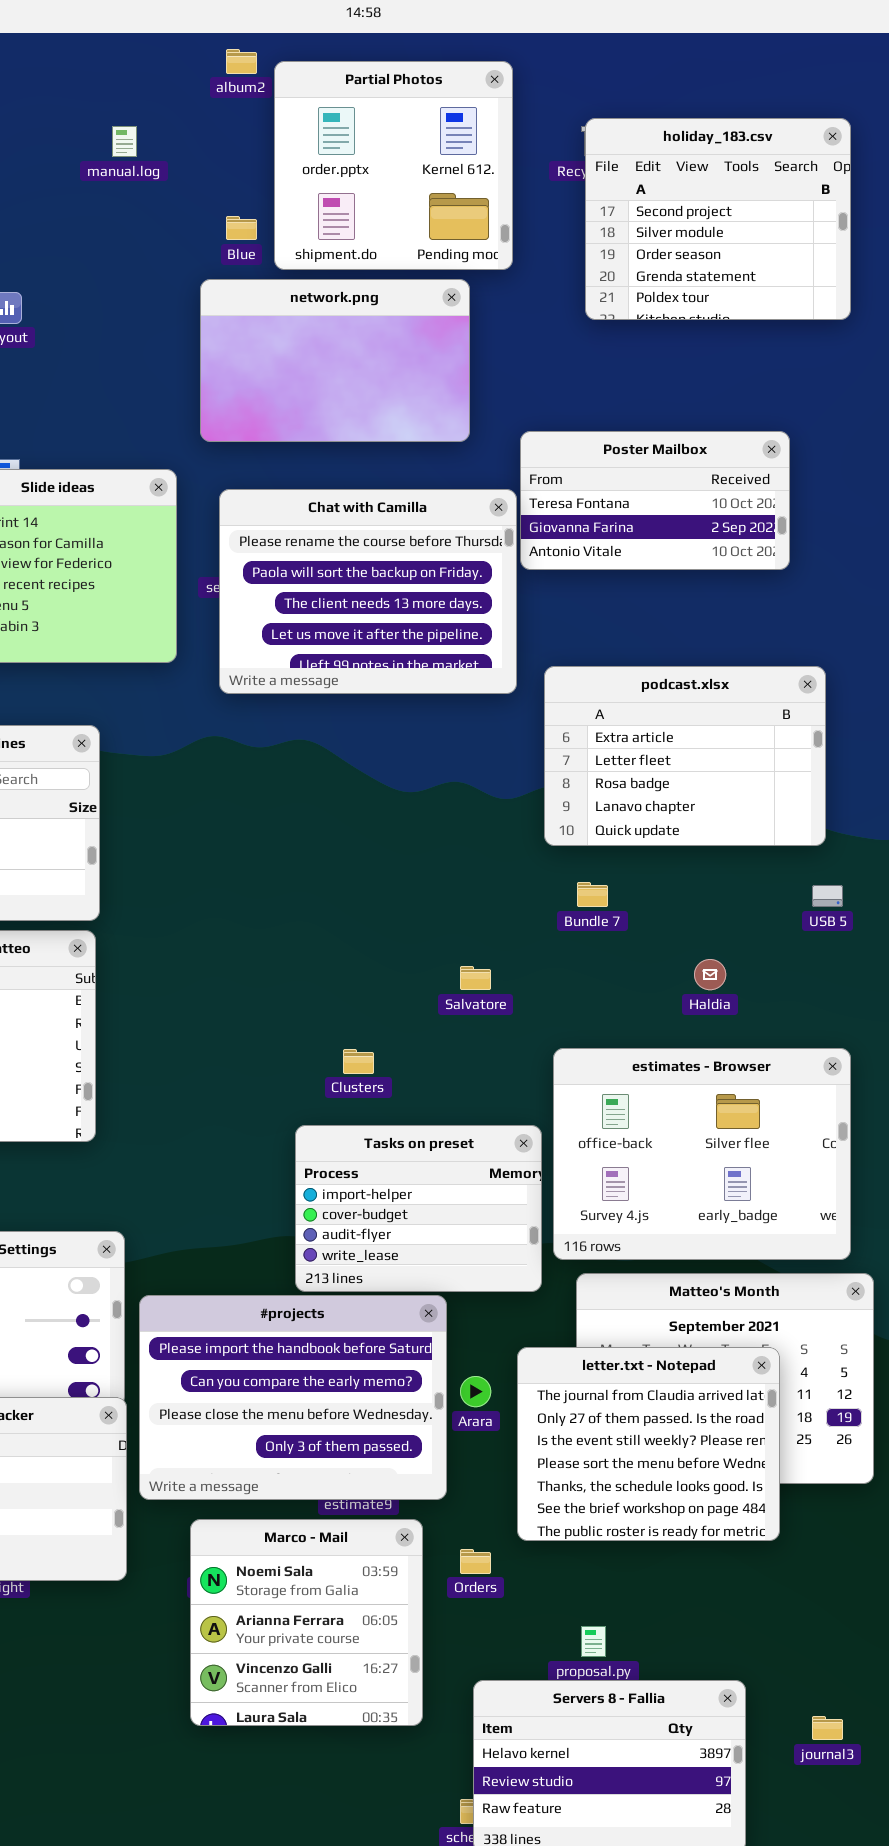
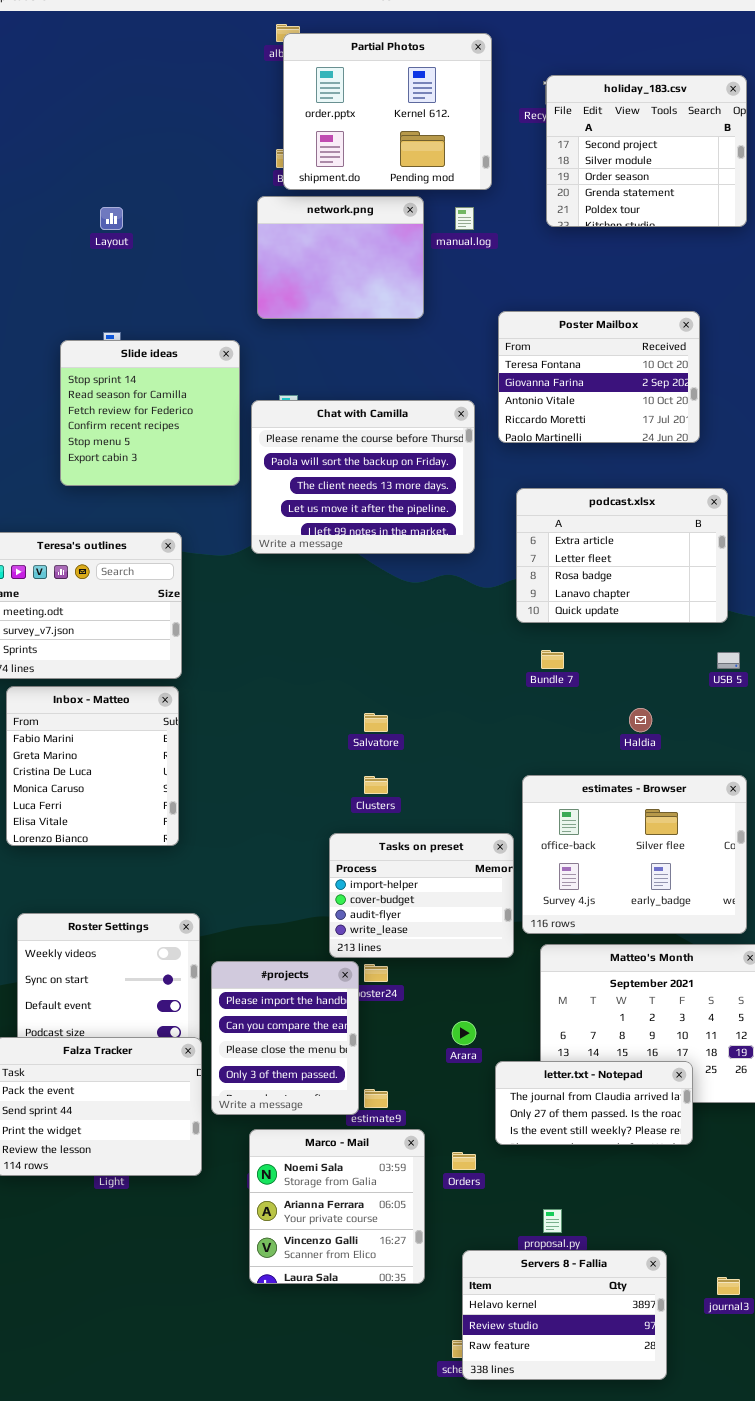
Partial Photos: [274,61,513,270] -> [283,33,492,190], resized
manual.log: [112,126,137,157] -> [455,207,474,230], moved
network.png: [200,279,470,442] -> [257,196,424,319], resized
Poster Mailbox: [520,431,790,570] -> [498,311,700,443], resized
Chat with Camilla: [219,489,517,694] -> [251,400,475,554], moved
Salvatore: [460,966,491,990] -> [364,713,388,732], moved
#projects: [139,1295,447,1500] -> [211,961,359,1115], resized
letter.txt - Notepad: [517,1347,780,1541] -> [495,1061,693,1145], resized

